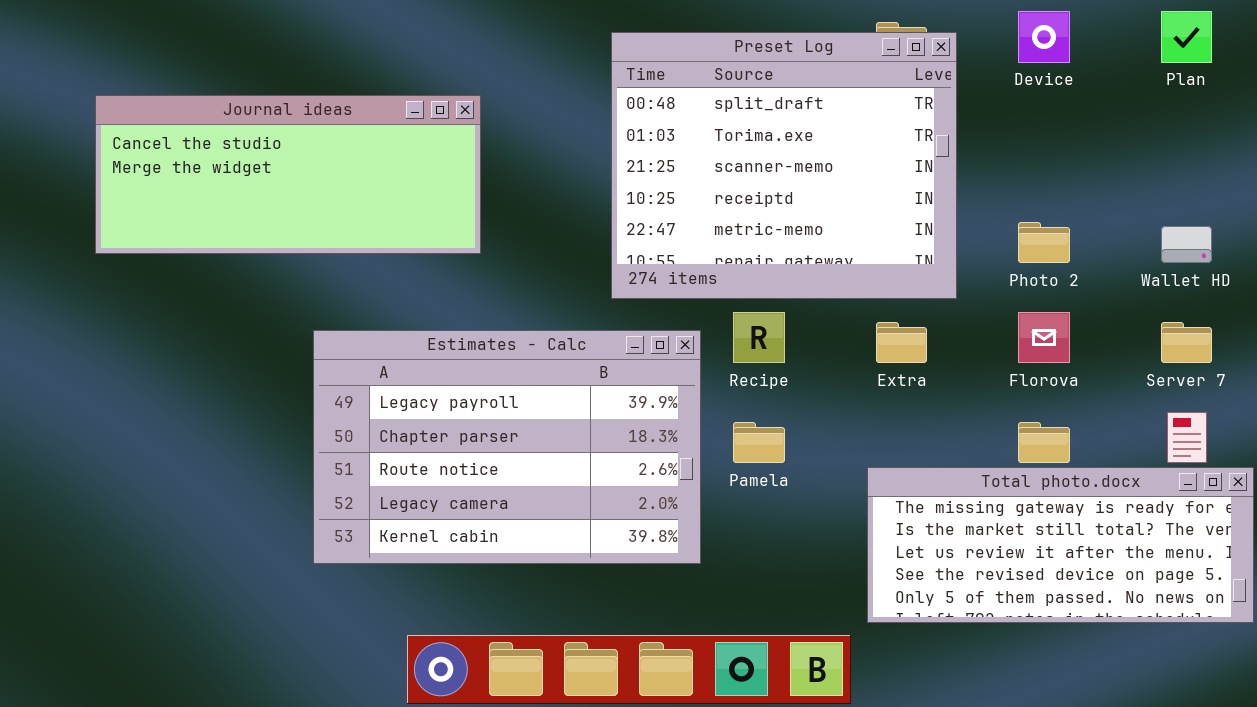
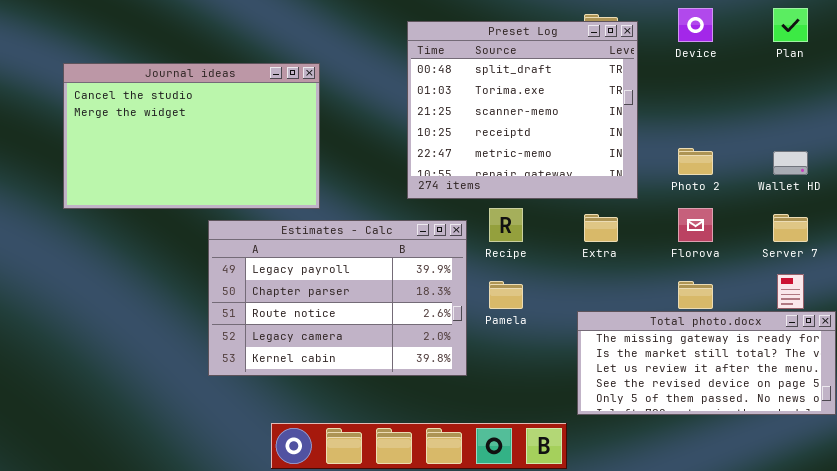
Journal ideas: [95,95,481,254] -> [63,63,320,209], resized

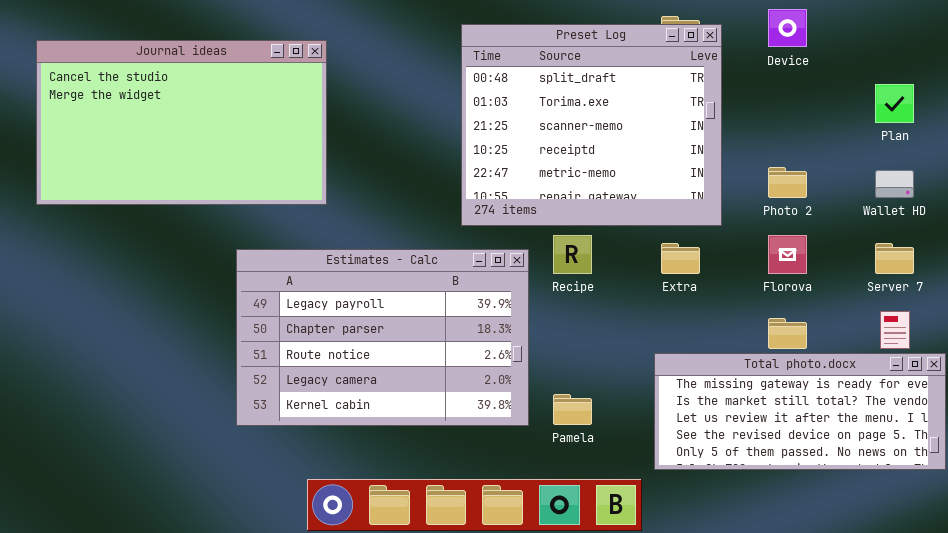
Plan: [773,8,808,42] -> [875,84,914,123], moved
Journal ideas: [63,63,320,209] -> [36,40,327,205], moved
Pamela: [489,281,523,309] -> [553,394,592,425], moved

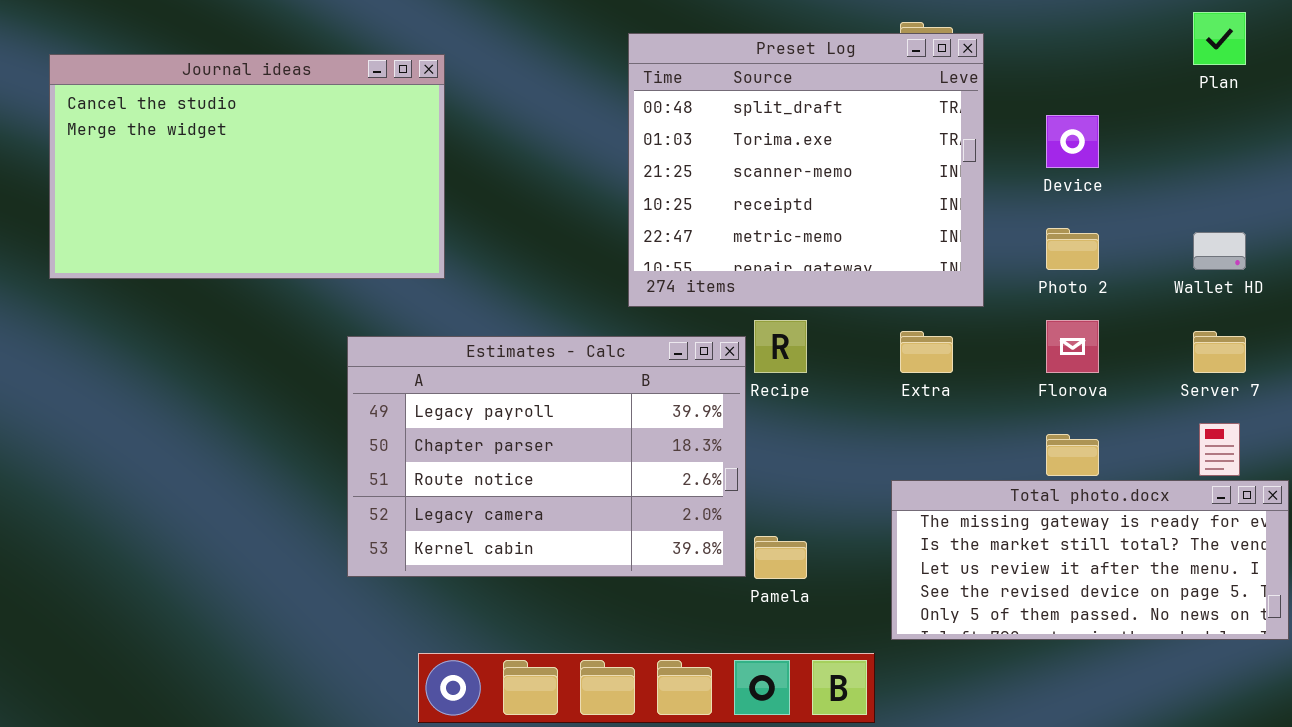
Device: [768,9,807,47] -> [1046,115,1099,168], moved
Plan: [875,84,914,123] -> [1193,12,1246,65], moved
Estimates - Calc: [236,249,529,426] -> [347,336,746,577], moved

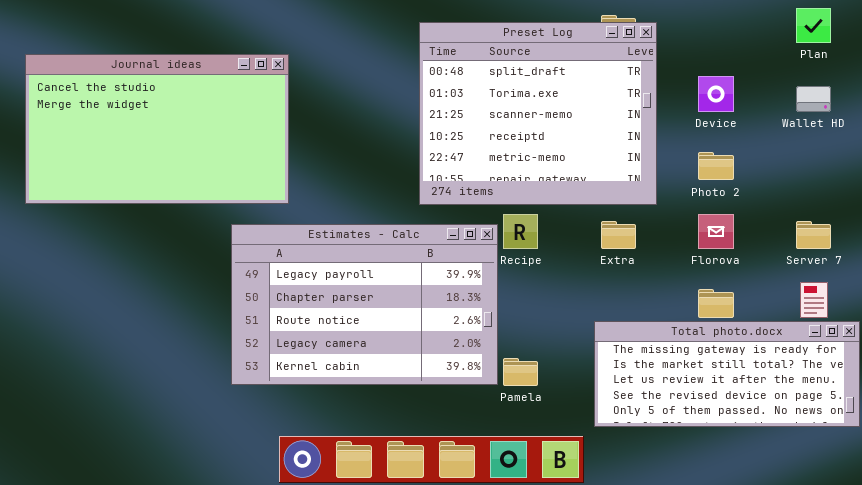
Journal ideas: [49,54,445,279] -> [25,54,289,204], moved
Wallet HD: [1193,232,1246,270] -> [796,86,831,112], moved

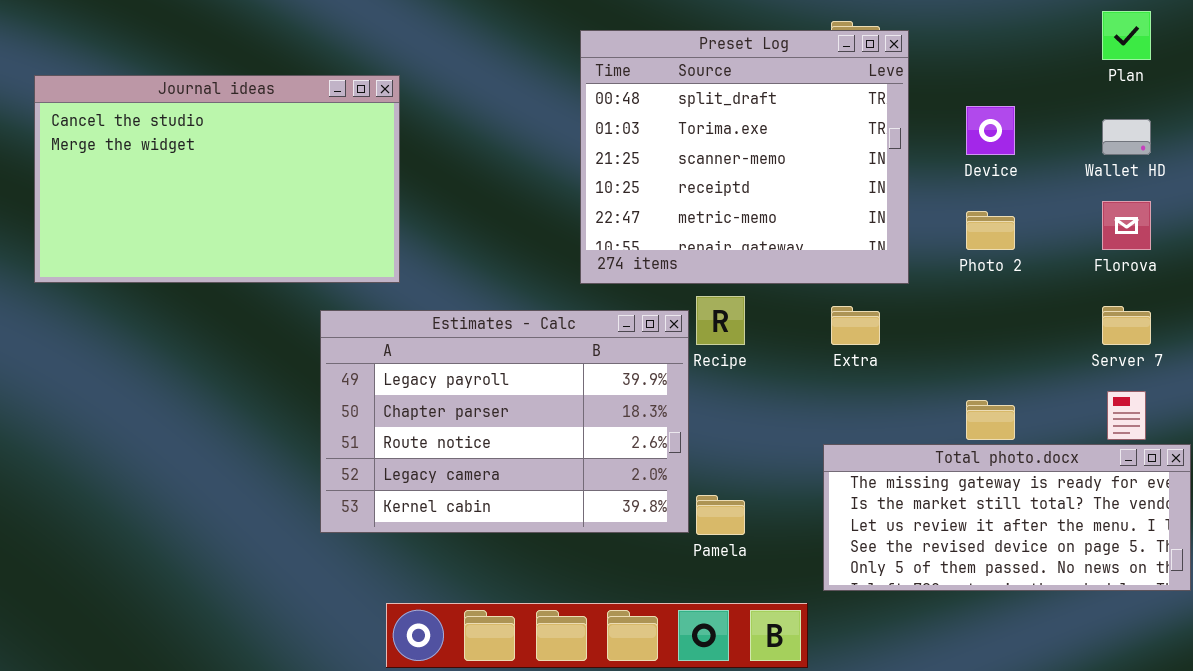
Florova: [698,214,734,249] -> [1102,201,1151,250], moved

